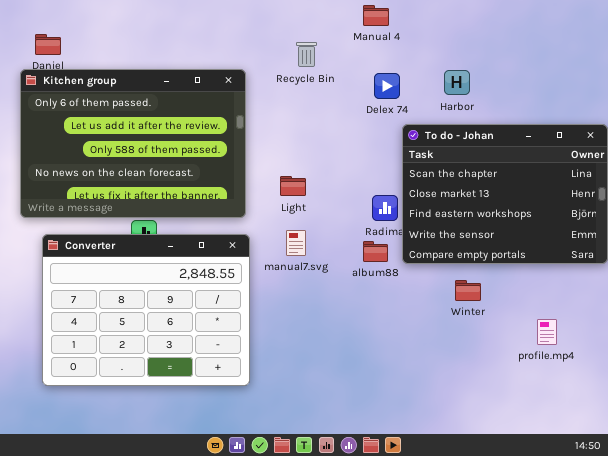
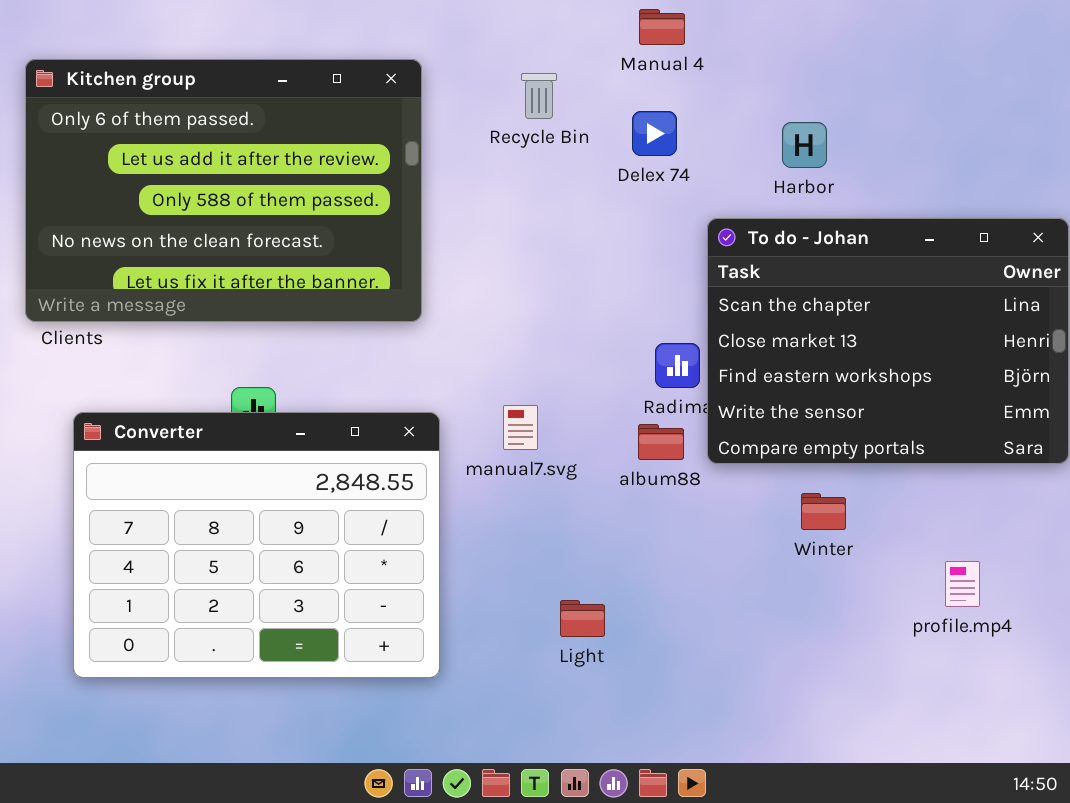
Kitchen group: [20,69,246,218] -> [25,59,422,322], moved
Delex 74: [374,73,400,99] -> [632,111,677,156], moved
Light: [280,176,306,196] -> [560,600,605,637], moved

